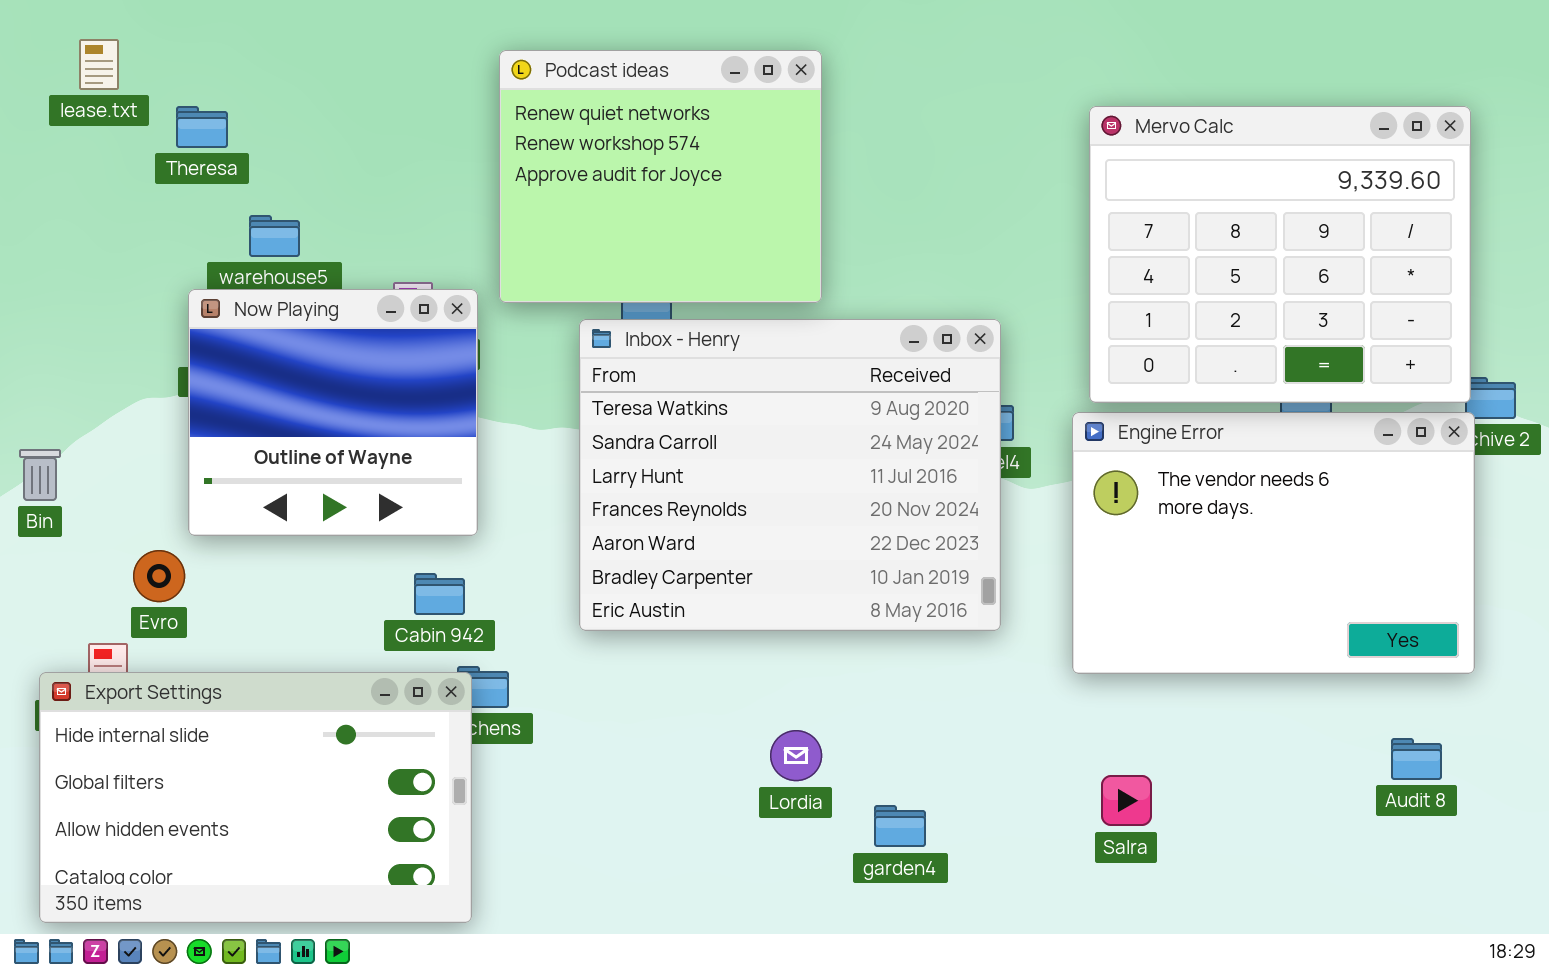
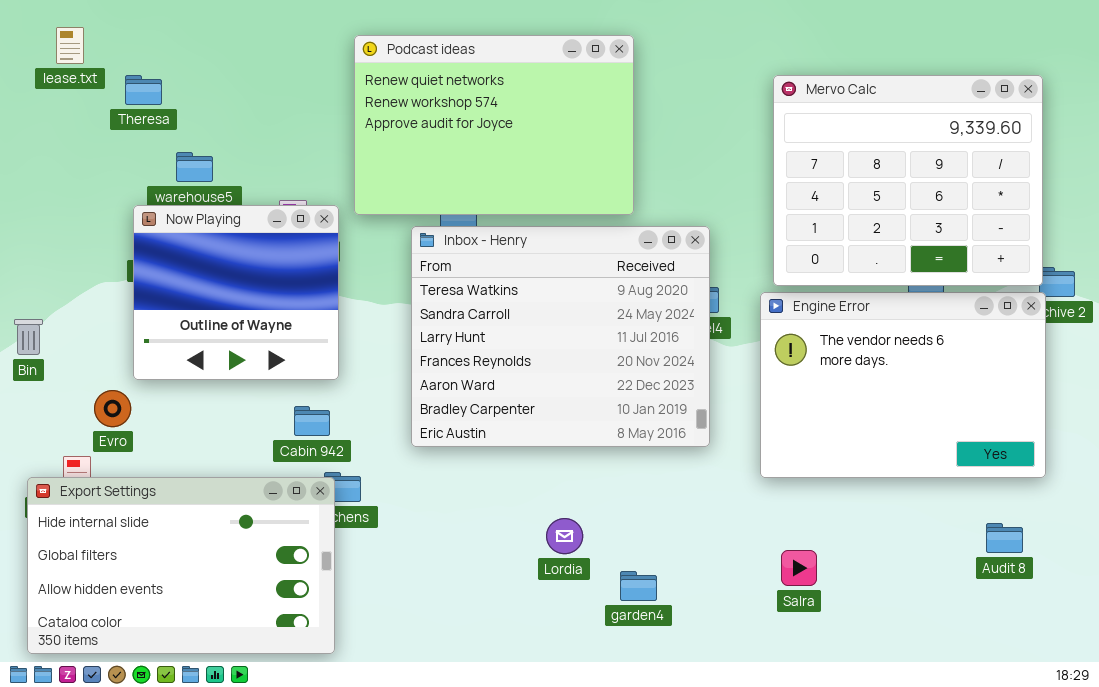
Podcast ideas: [499,50,822,303] -> [354,35,634,215], resized

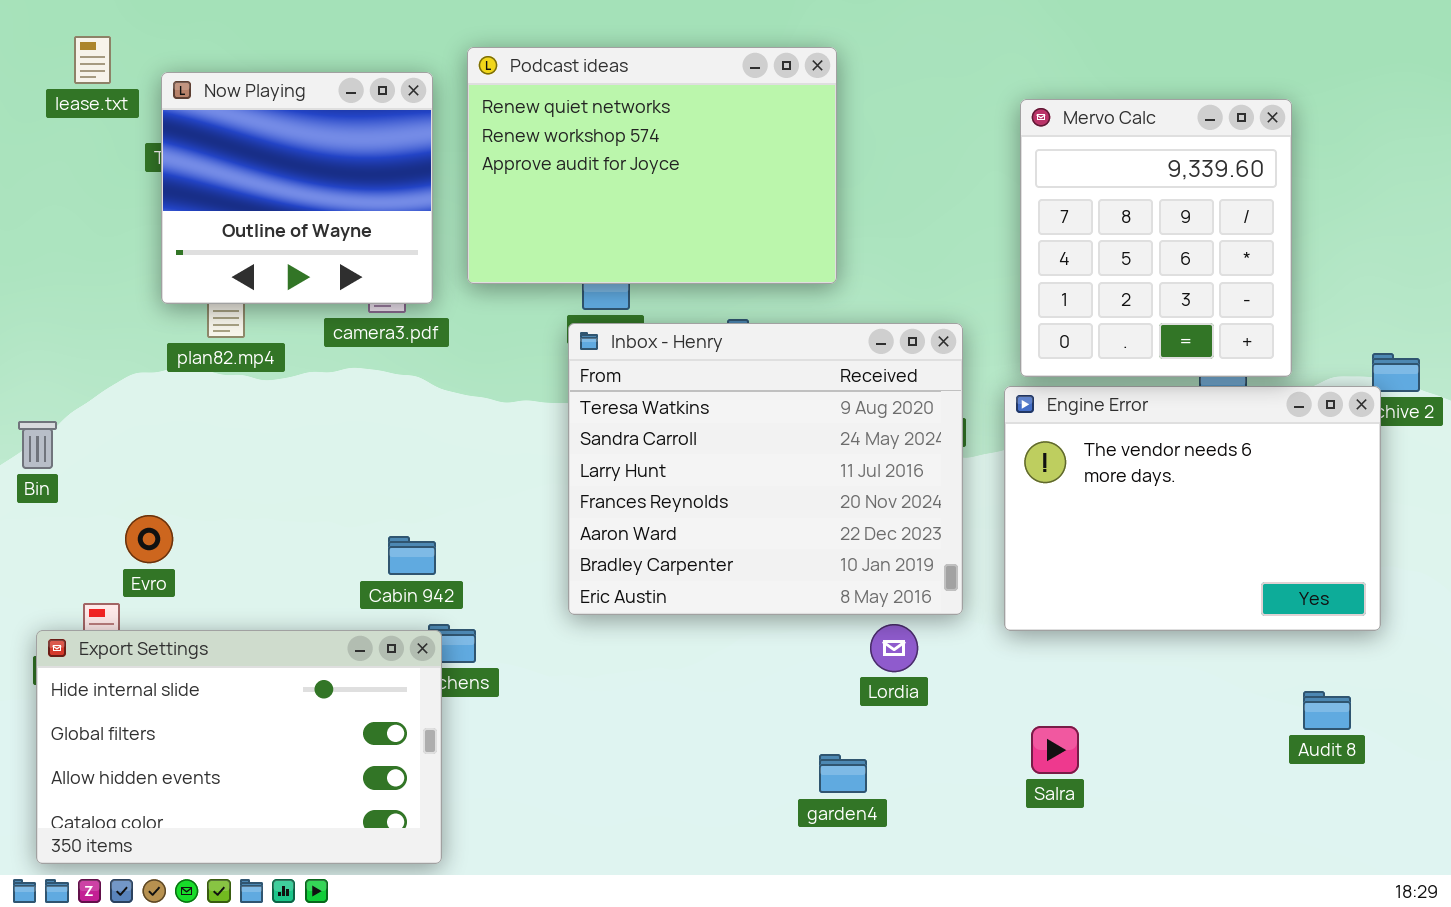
Mervo Calc: [773,75,1043,286] -> [1020,99,1292,377], resized
Now Playing: [133,205,339,380] -> [161,72,433,304], moved
Inbox - Henry: [411,226,710,447] -> [568,323,963,615], moved
Lordia: [546,518,583,554] -> [870,624,918,672], moved

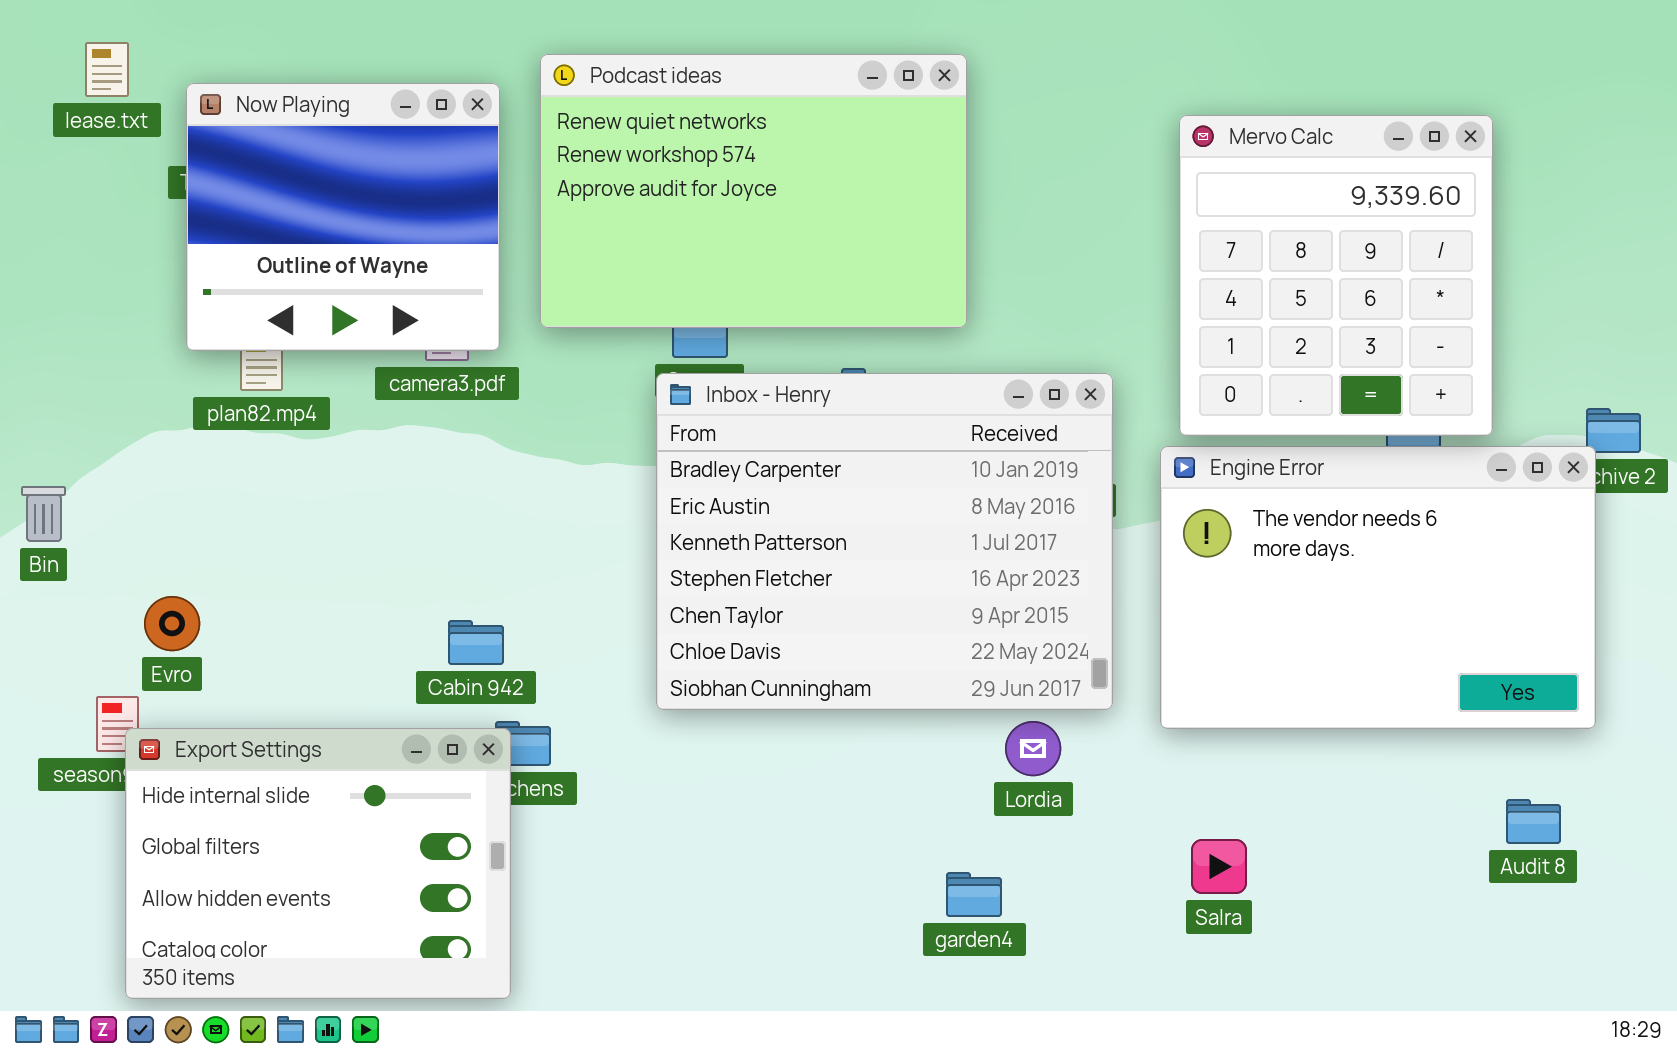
Inbox - Henry: [568,323,963,615] -> [656,373,1113,710], scrolled down 5 rows
Export Settings: [36,630,442,864] -> [125,728,511,999], resized

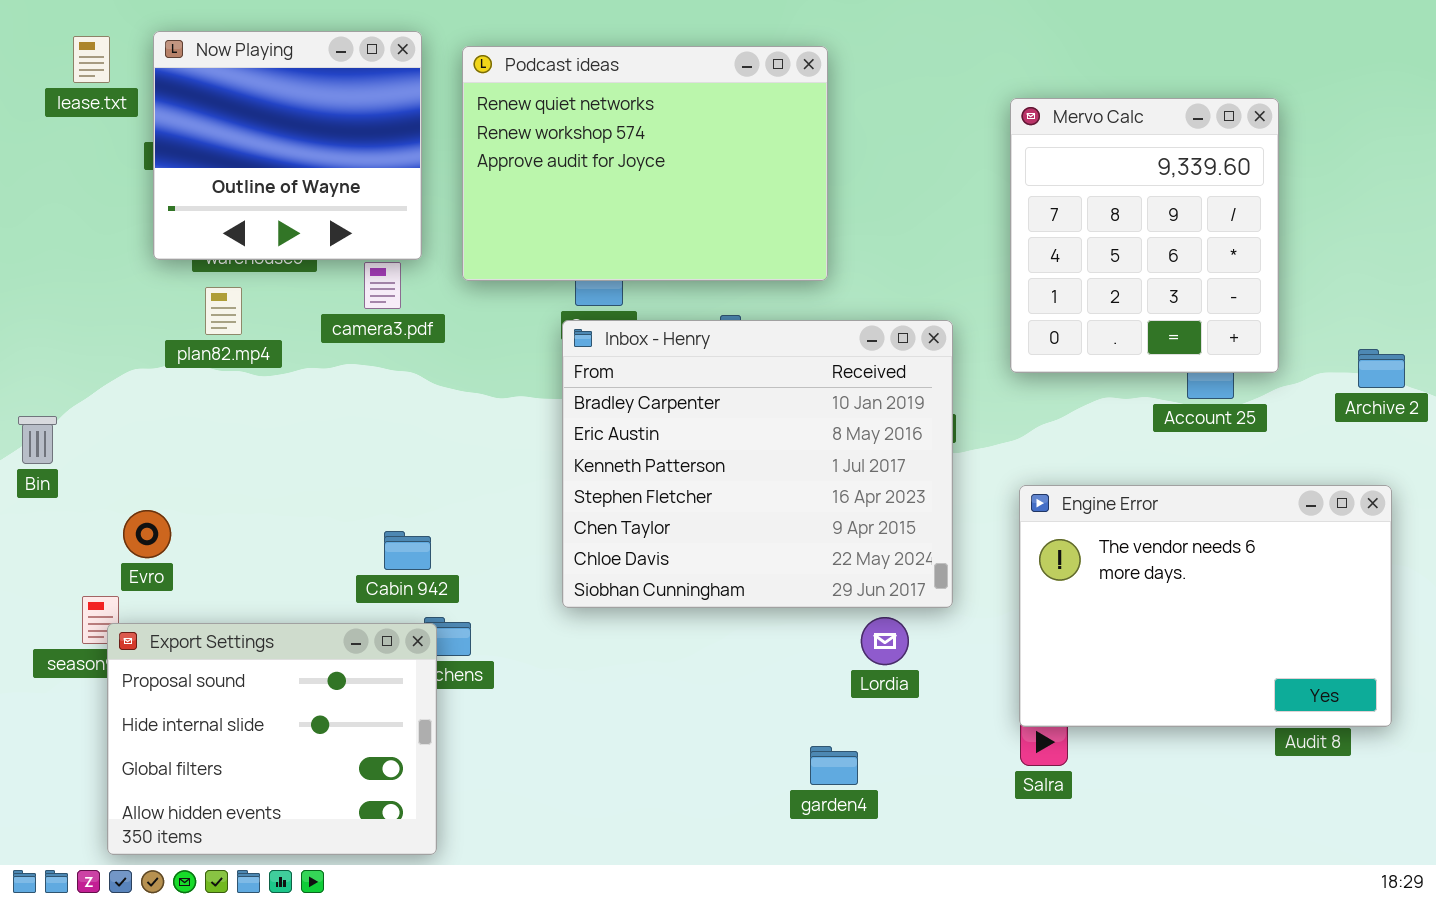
Now Playing: [186,83,500,351] -> [153,31,422,260], moved
Engine Error: [1160,446,1596,729] -> [1019,485,1392,727], moved
Export Settings: [125,728,511,999] -> [107,623,437,855], scrolled up 1 row

